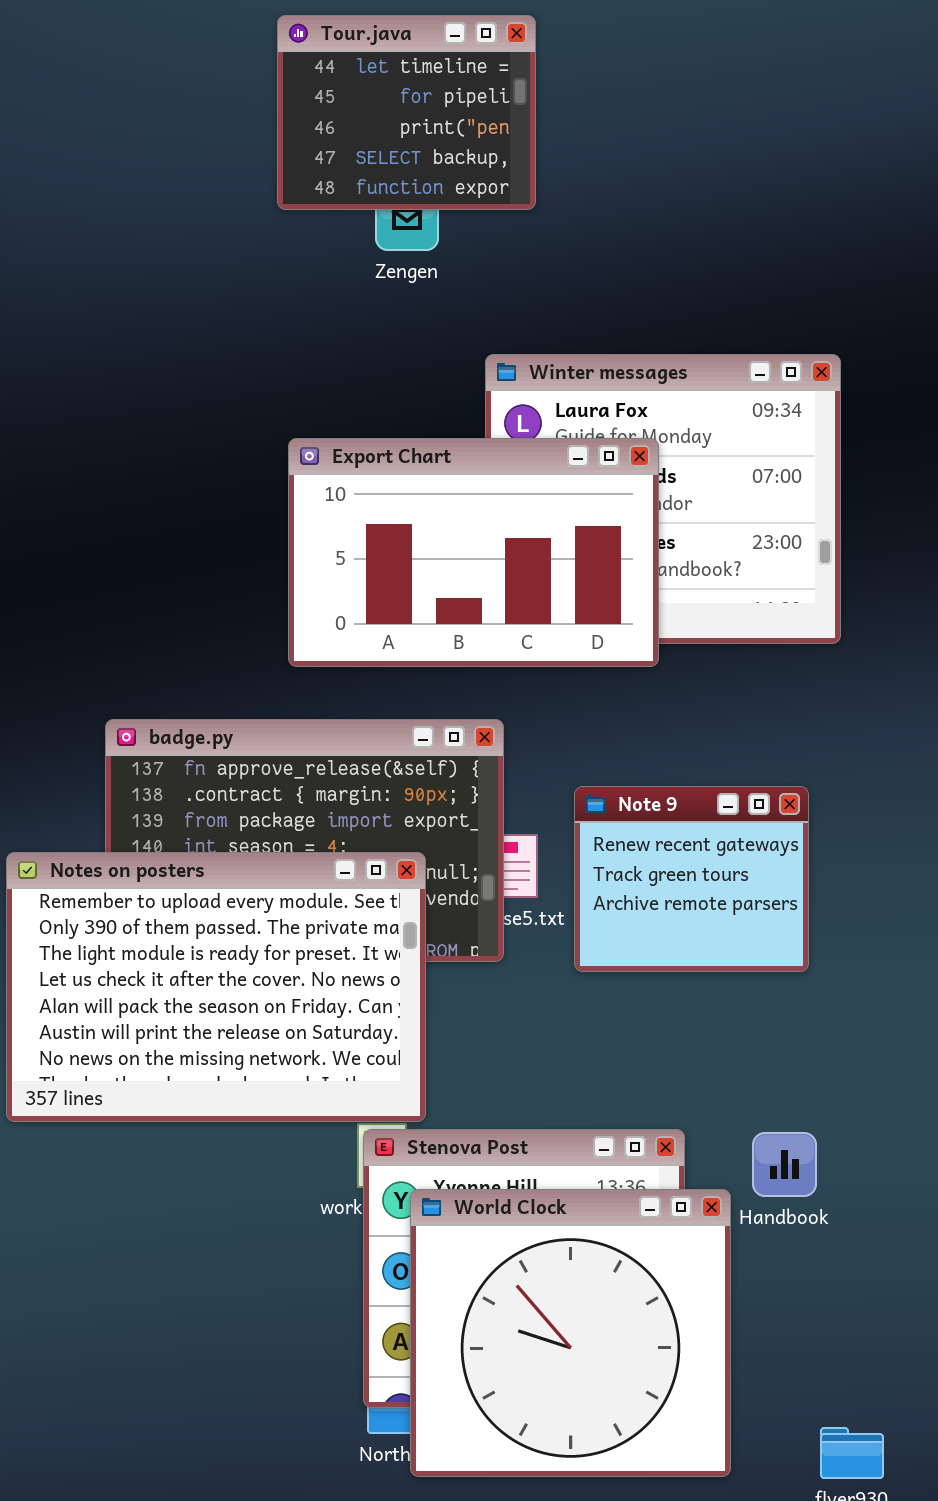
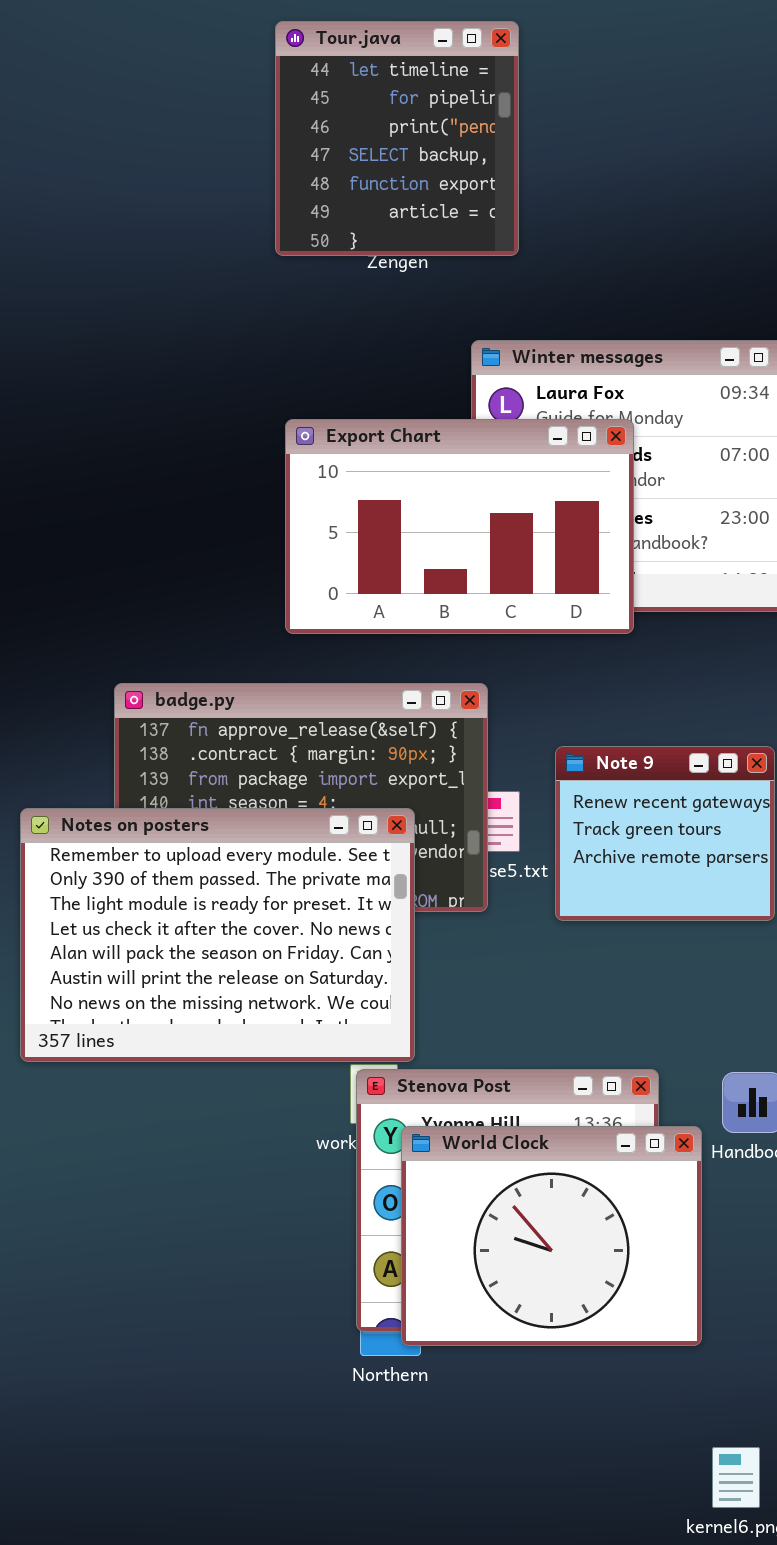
Tour.java: [277,15,536,210] -> [275,21,519,256], resized
World Clock: [410,1189,731,1477] -> [401,1126,702,1346], resized

